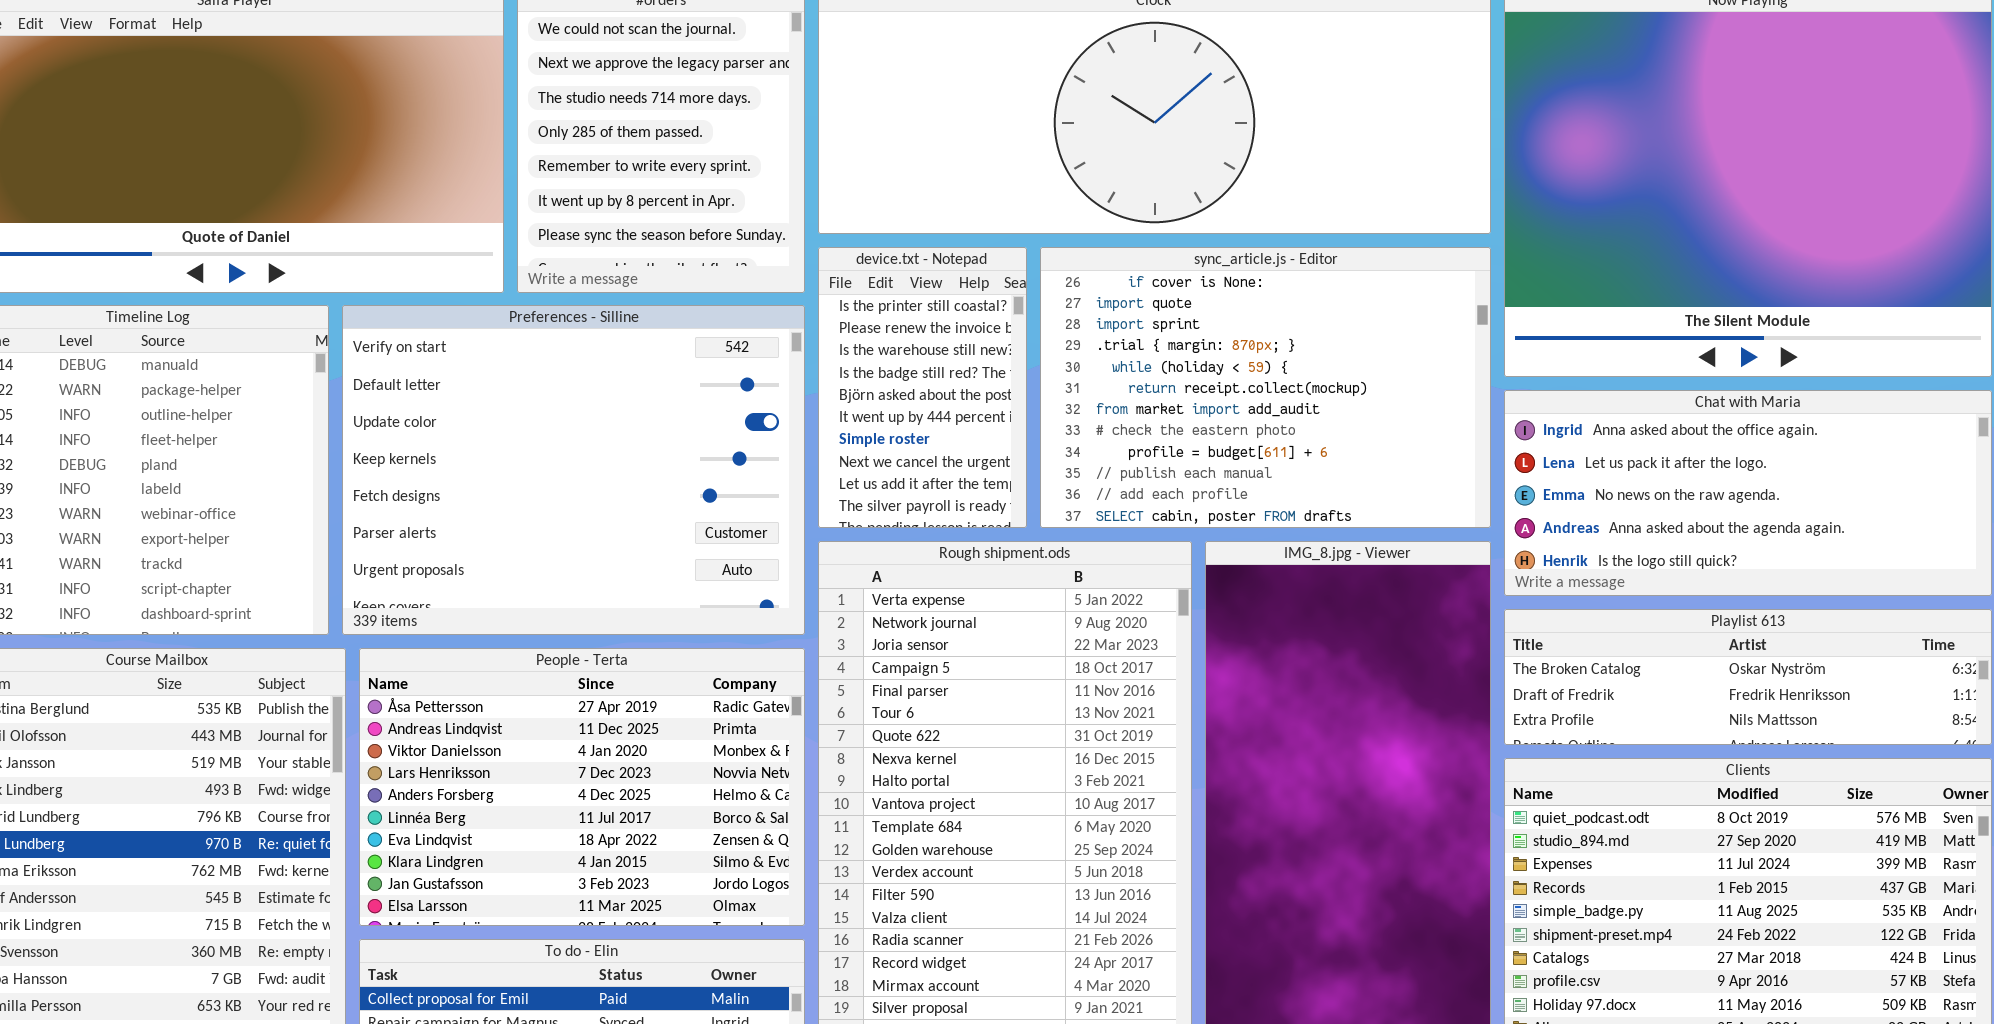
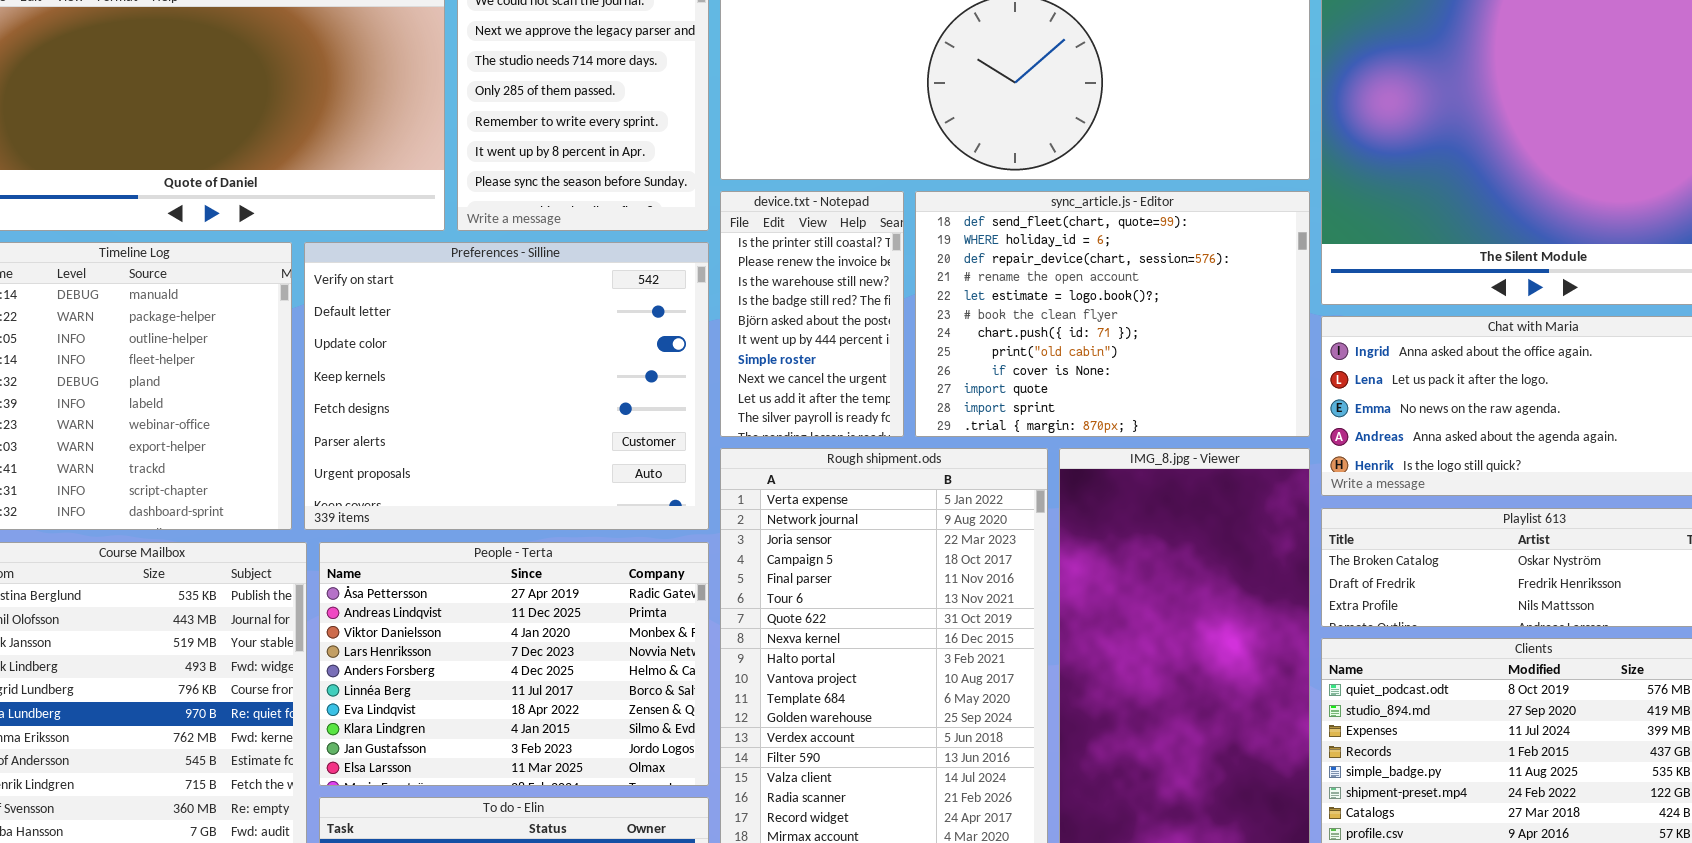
sync_article.js - Editor: [1040,247,1491,528] -> [915,191,1310,437], scrolled up 8 rows

